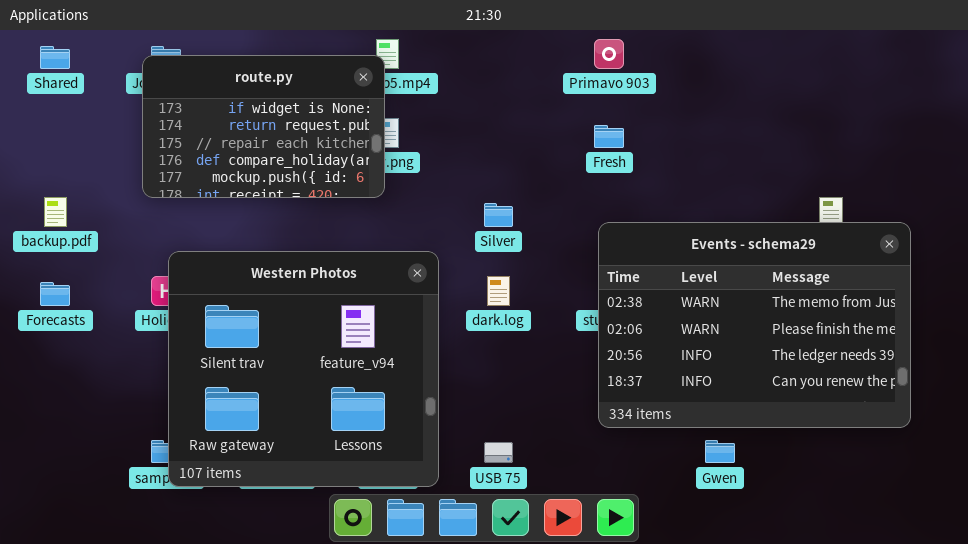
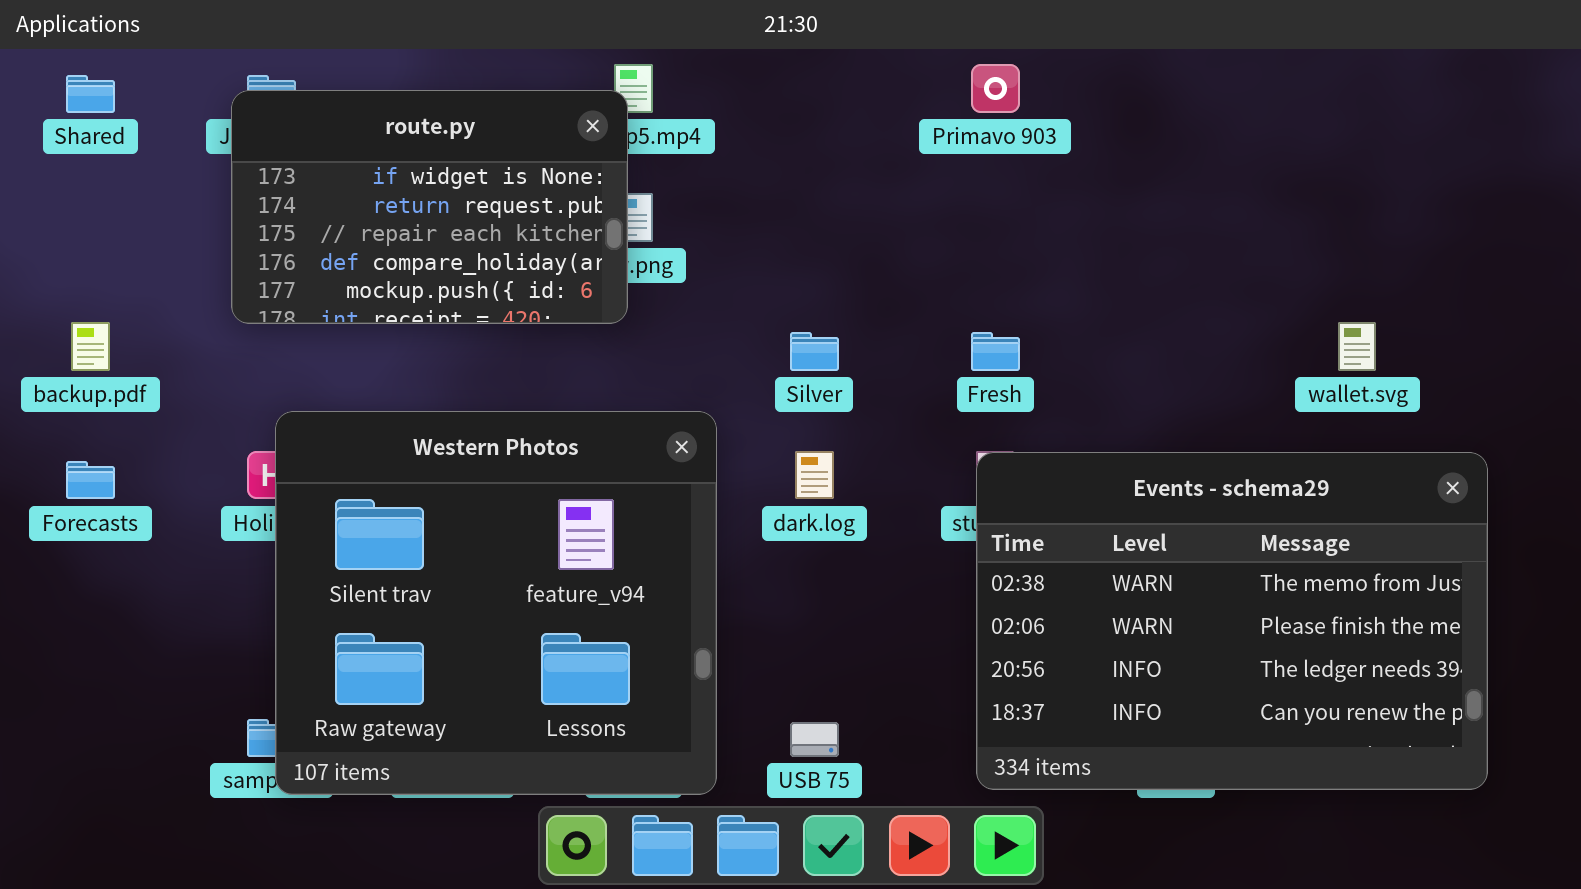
Fresh: [594,125,624,148] -> [971,332,1020,371], moved
Events - schema29: [598,222,911,428] -> [976,452,1488,790], moved

